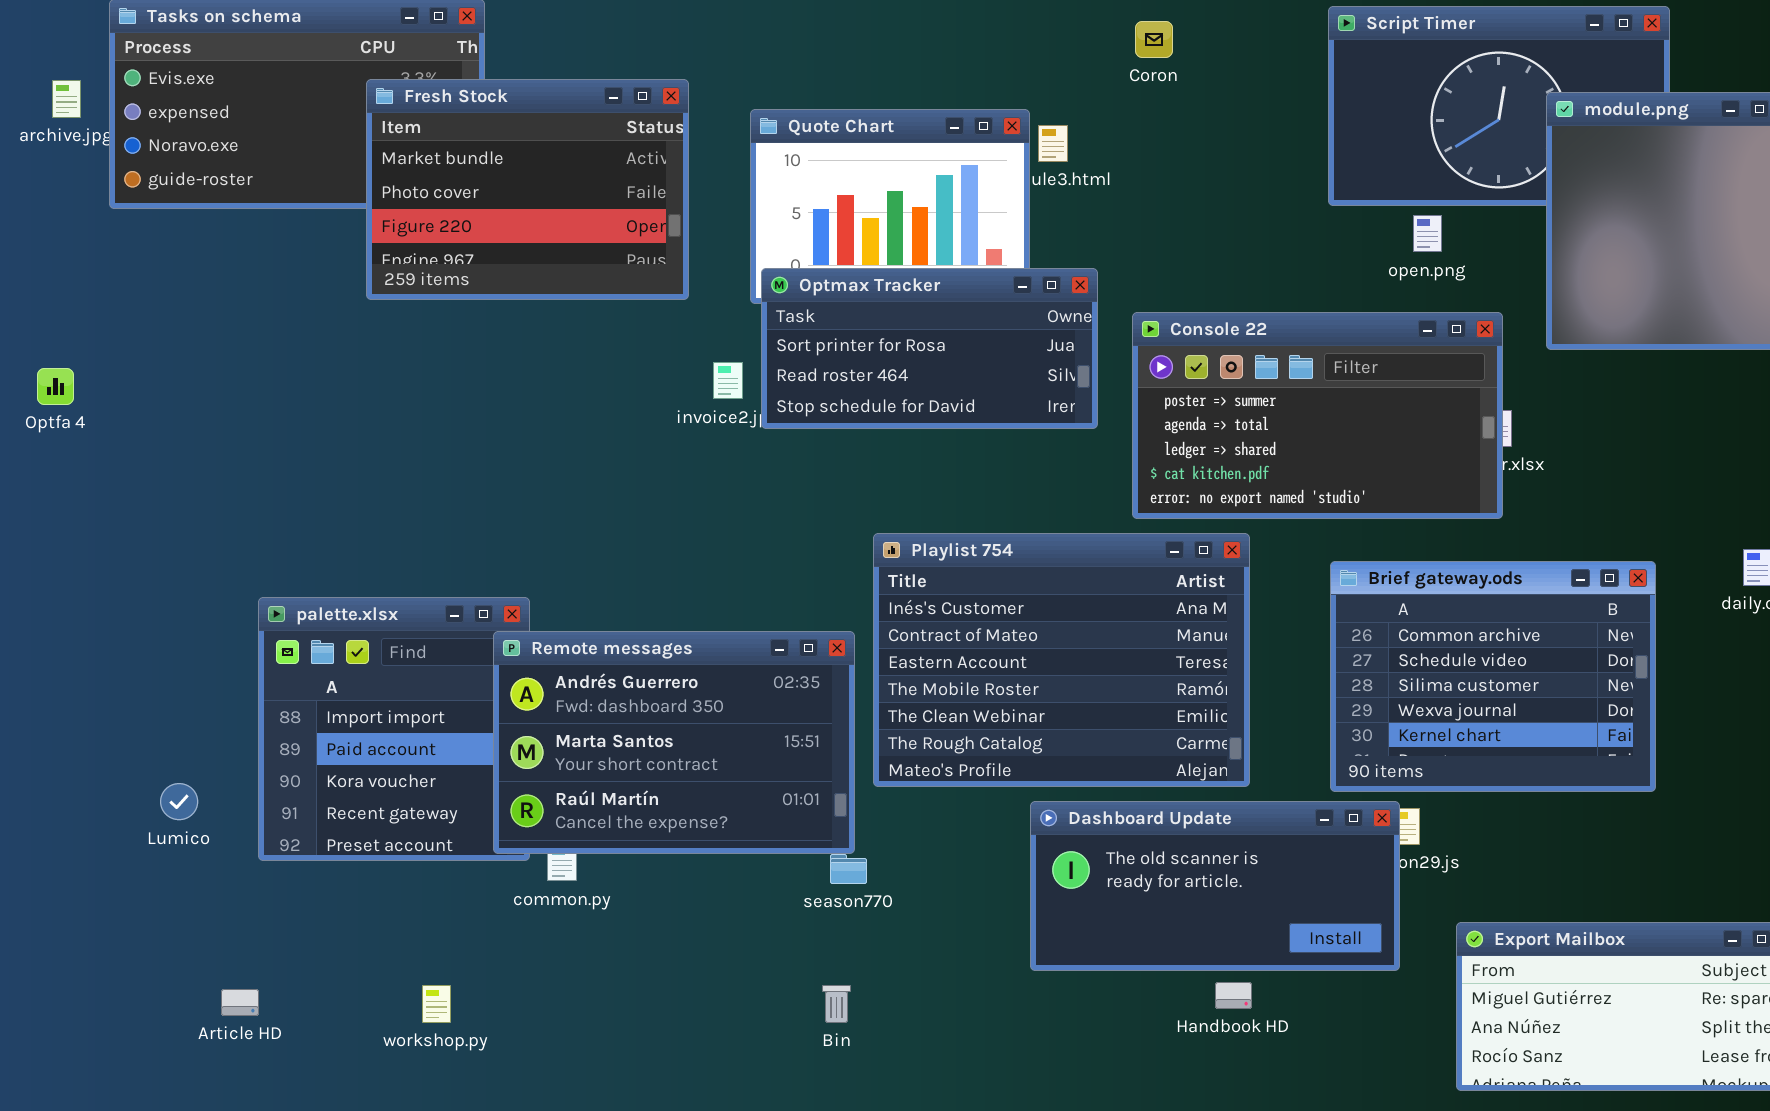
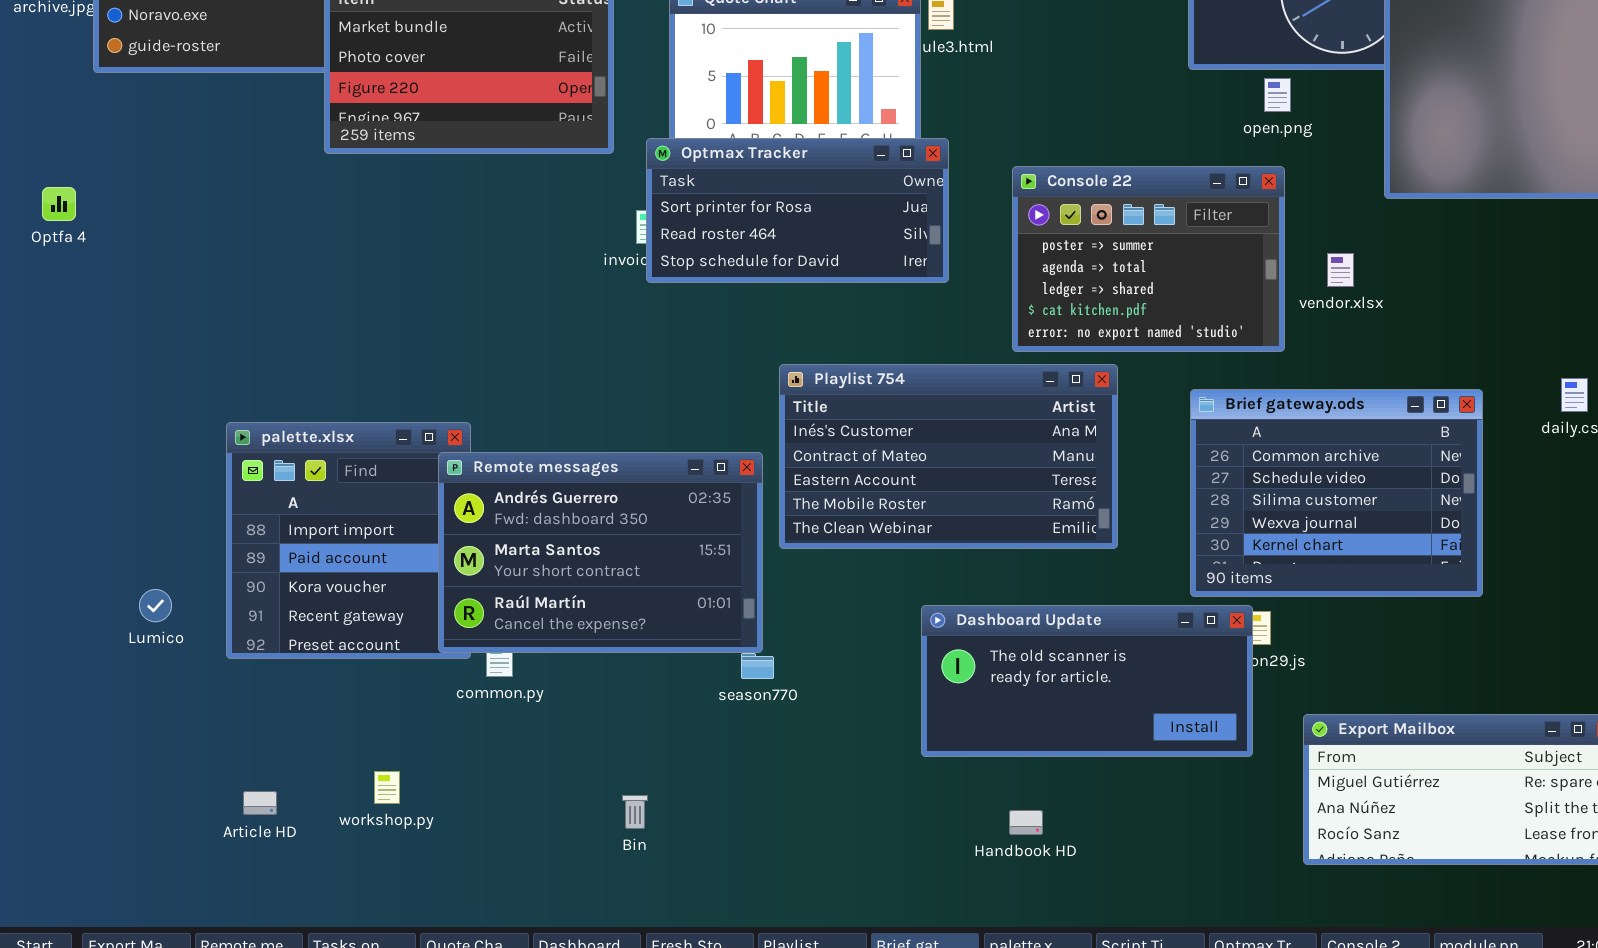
Optmax Tracker: [761,268,1098,429] -> [646,138,949,283], moved
Console 22: [1132,312,1503,519] -> [1012,166,1285,352], resized
Optfa 4: [37,368,74,405] -> [42,187,76,221], moved
Playlist 754: [873,533,1250,787] -> [779,364,1118,549], resized
Handbook HD: [1215,982,1252,1009] -> [1009,810,1043,835], moved
Bin: [822,985,851,1023] -> [622,795,648,829], moved
Article HD: [221,989,259,1016] -> [243,791,277,815], moved

